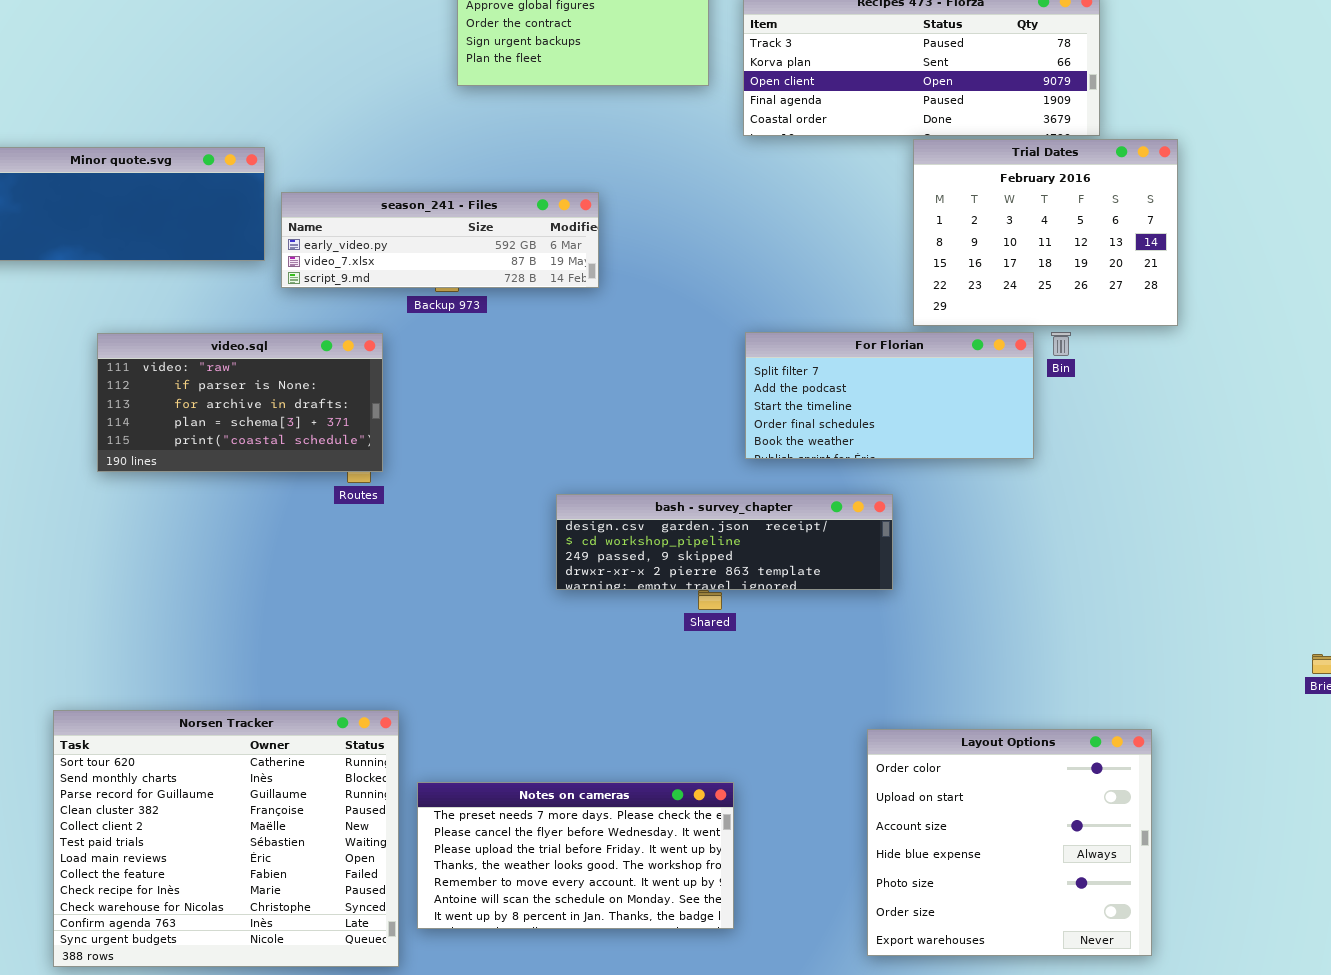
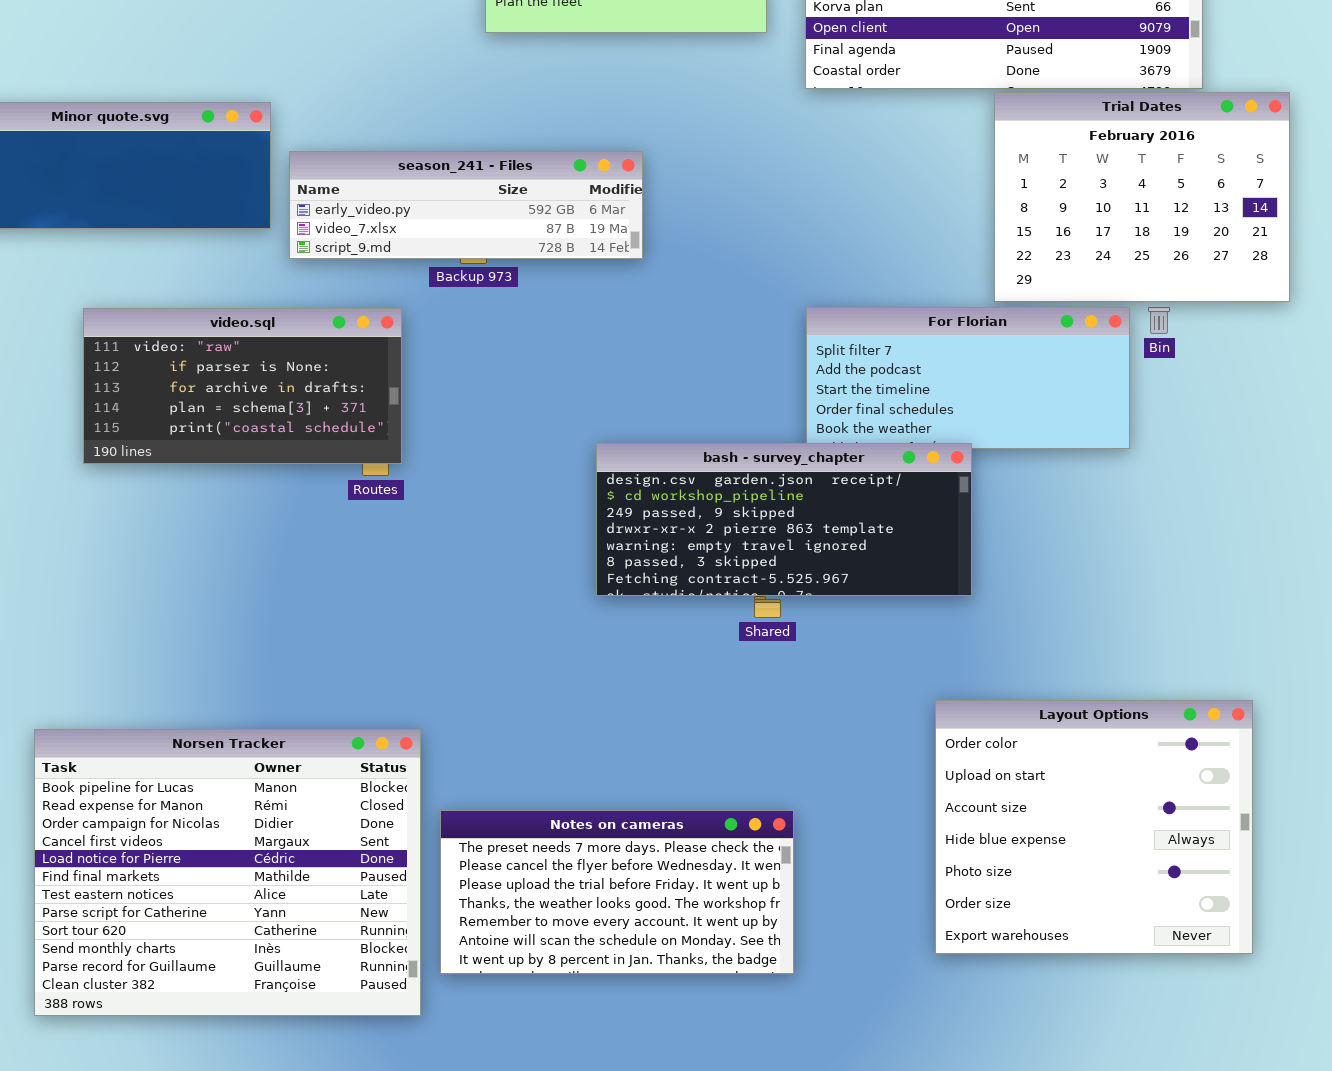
bash - survey_chapter: [556,494,893,590] -> [596,443,972,596], resized
Norsen Tracker: [53,710,399,967] -> [34,729,421,1016], scrolled up 8 rows
Layout Options: [867,729,1152,956] -> [935,700,1253,954], moved

